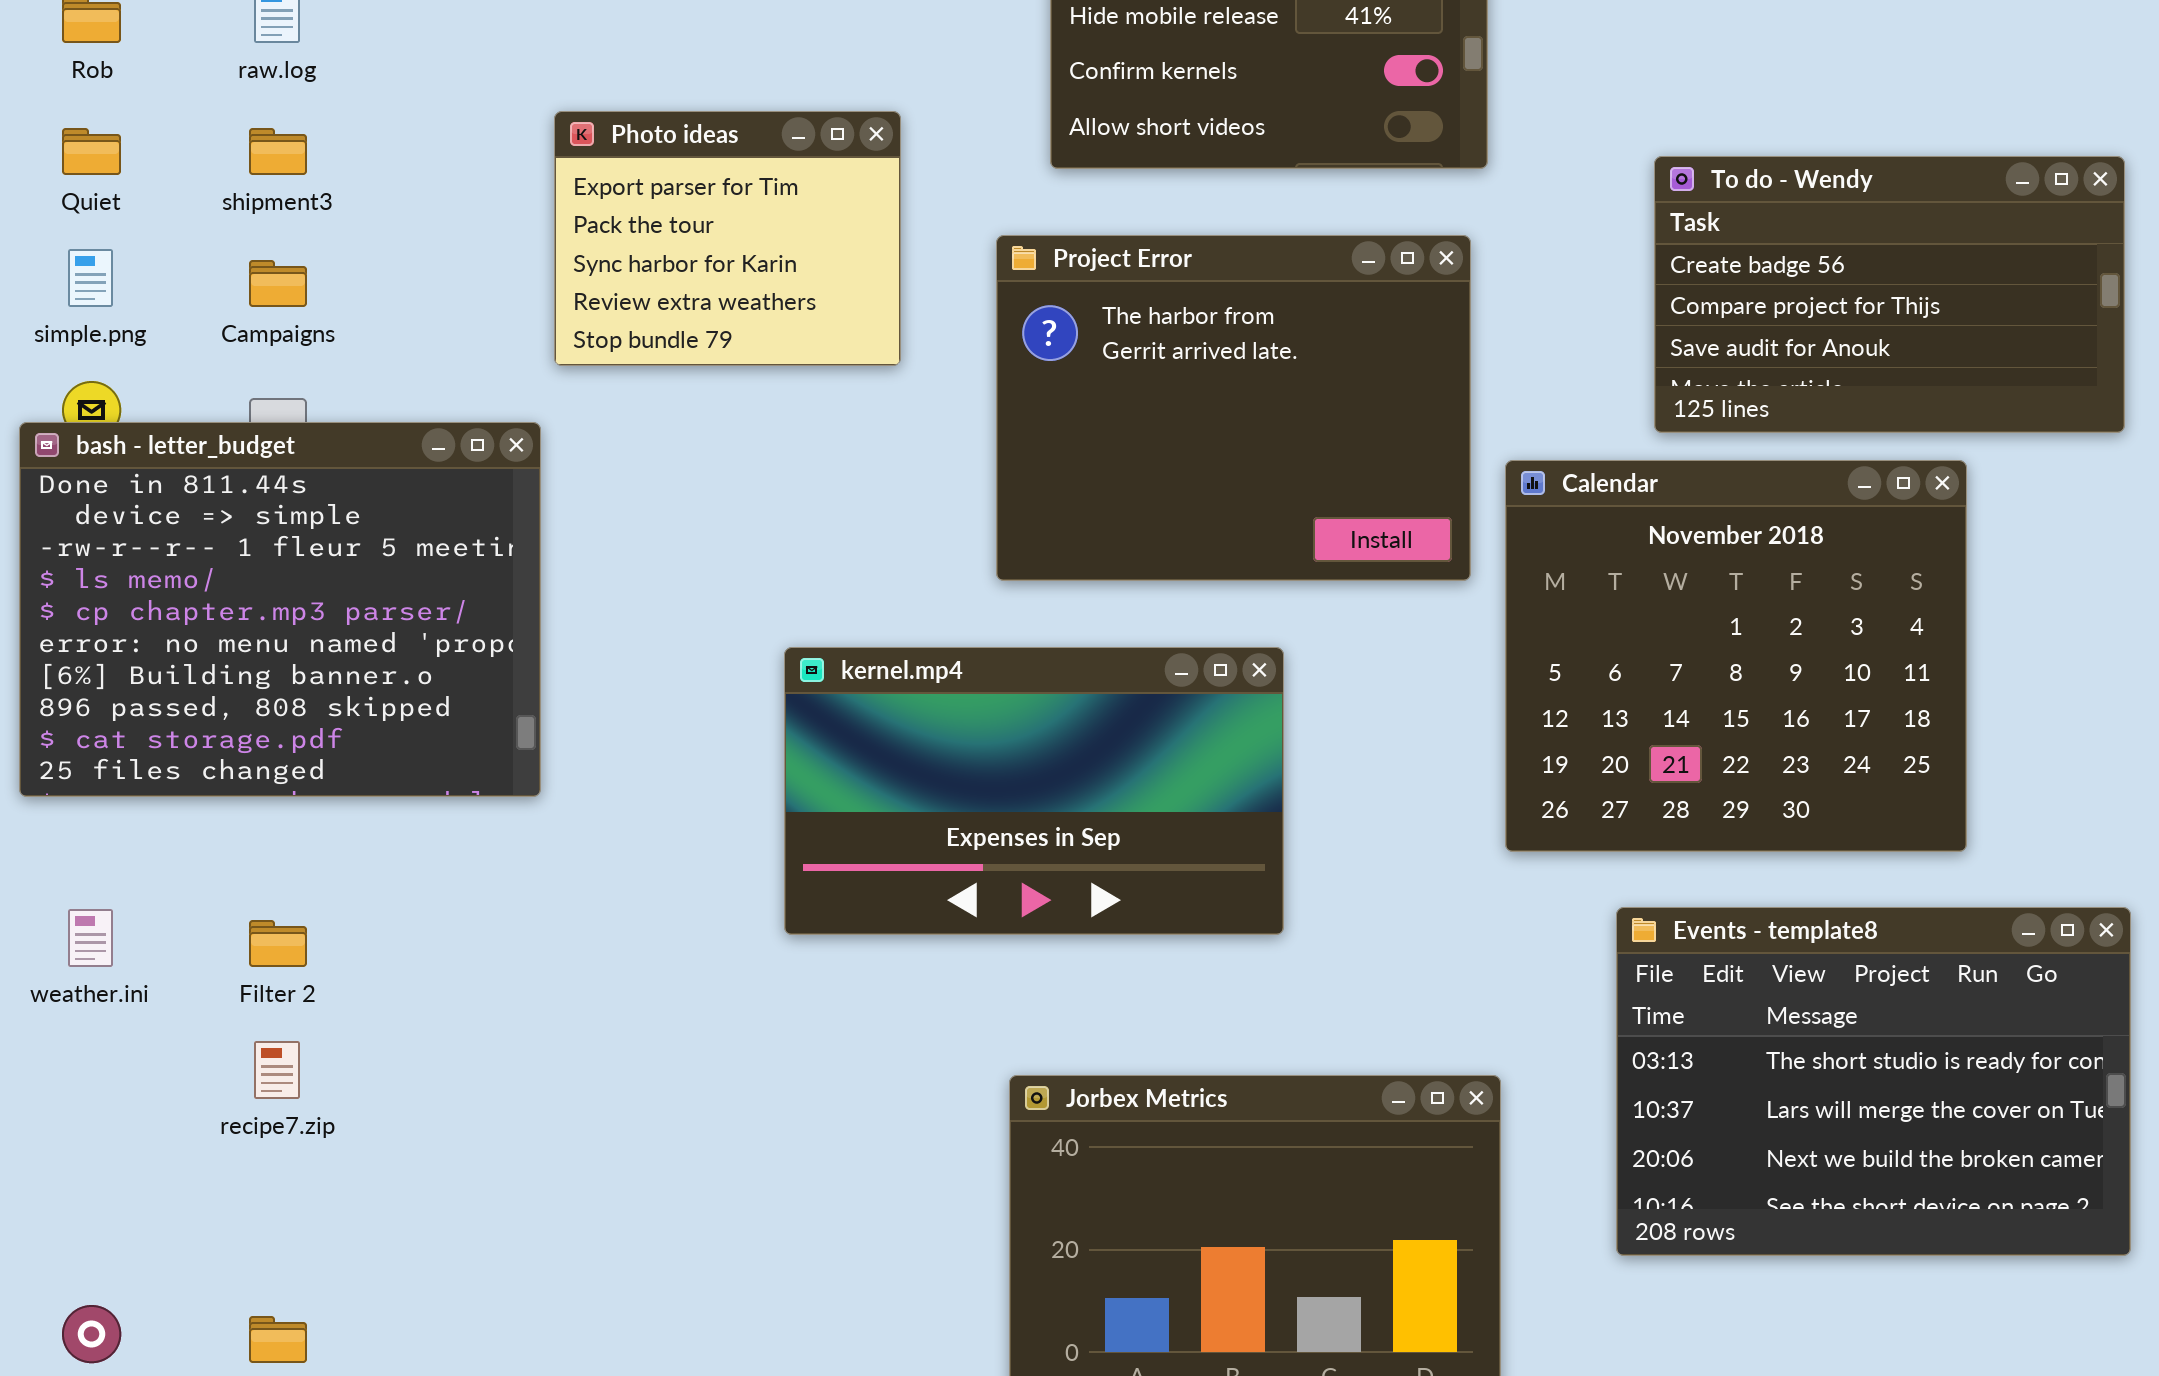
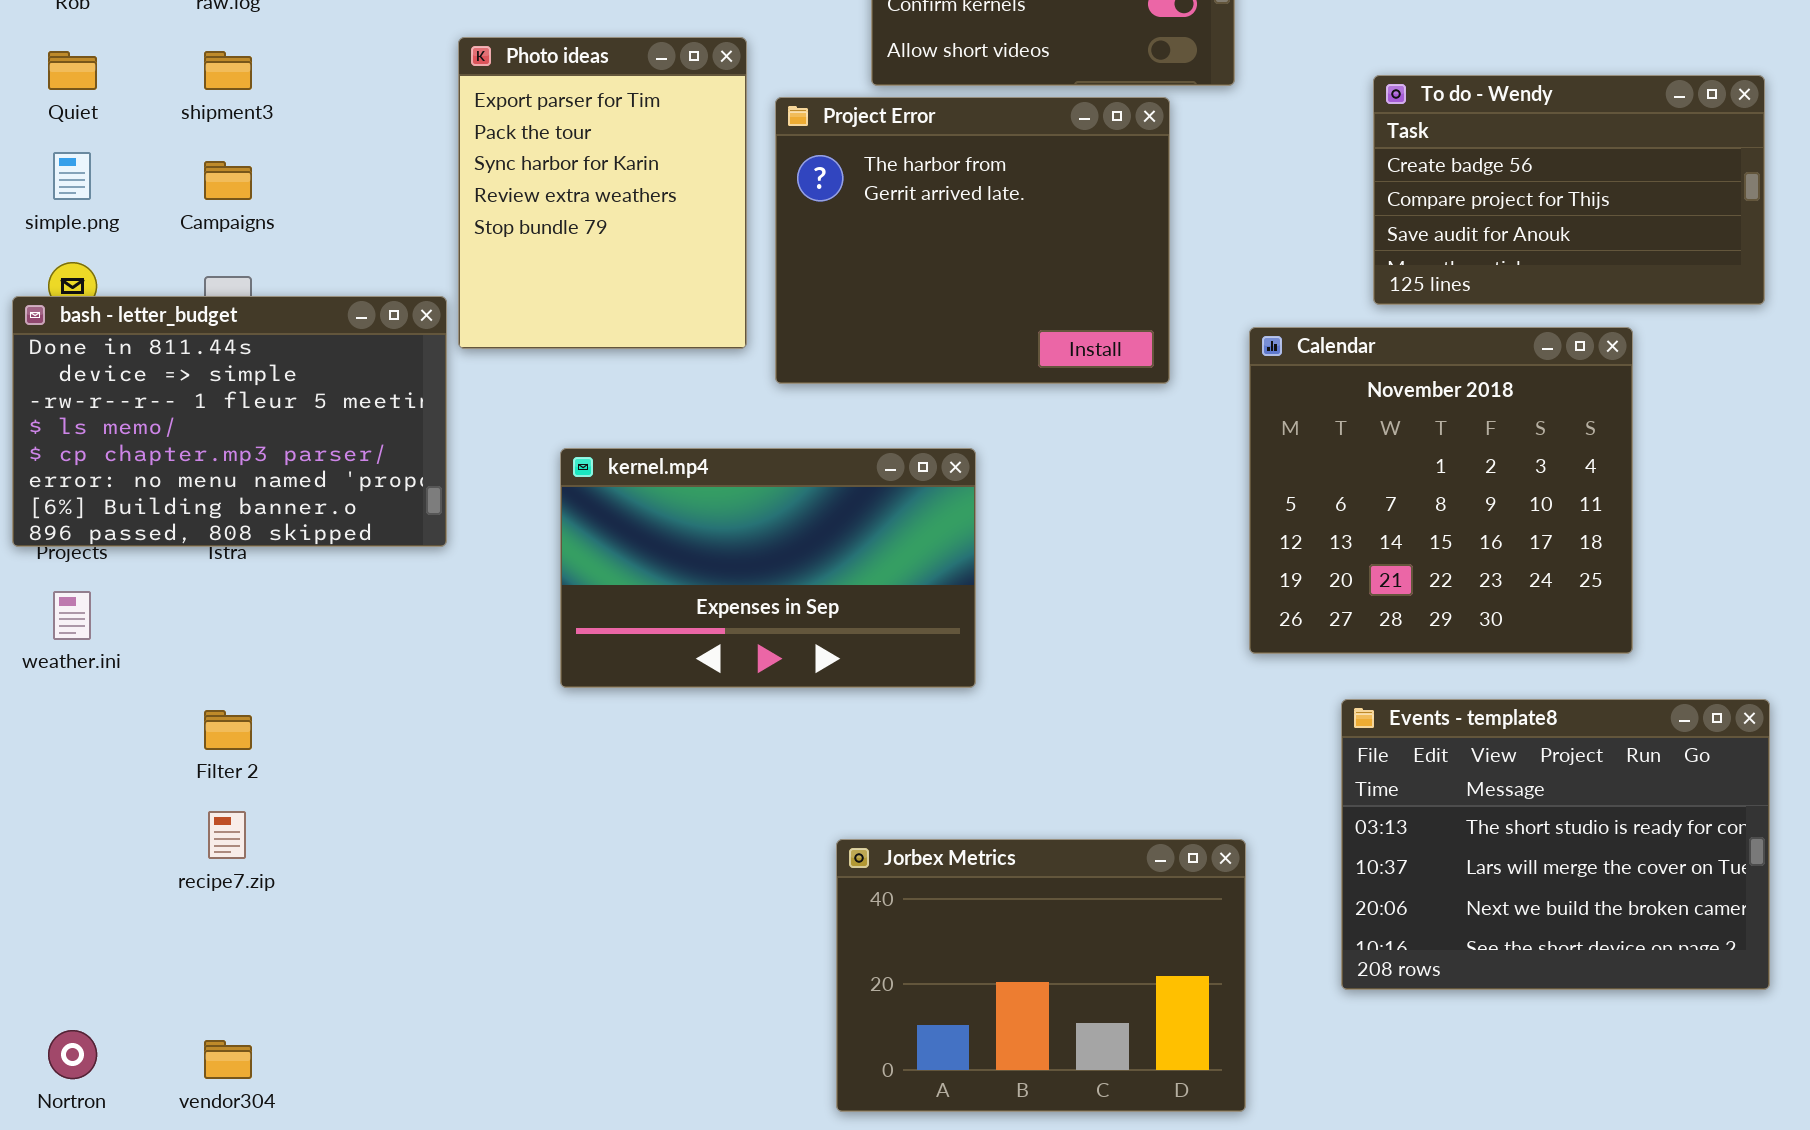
Photo ideas: [554,111,901,366] -> [458,37,747,349], resized
Project Error: [996,235,1471,581] -> [775,97,1170,384], moved
bash - letter_budget: [19,422,541,797] -> [12,296,447,547], resized
kernel.mp4: [784,647,1284,935] -> [560,448,976,688], moved
weather.ini: [68,909,113,967] -> [53,591,91,640], moved

